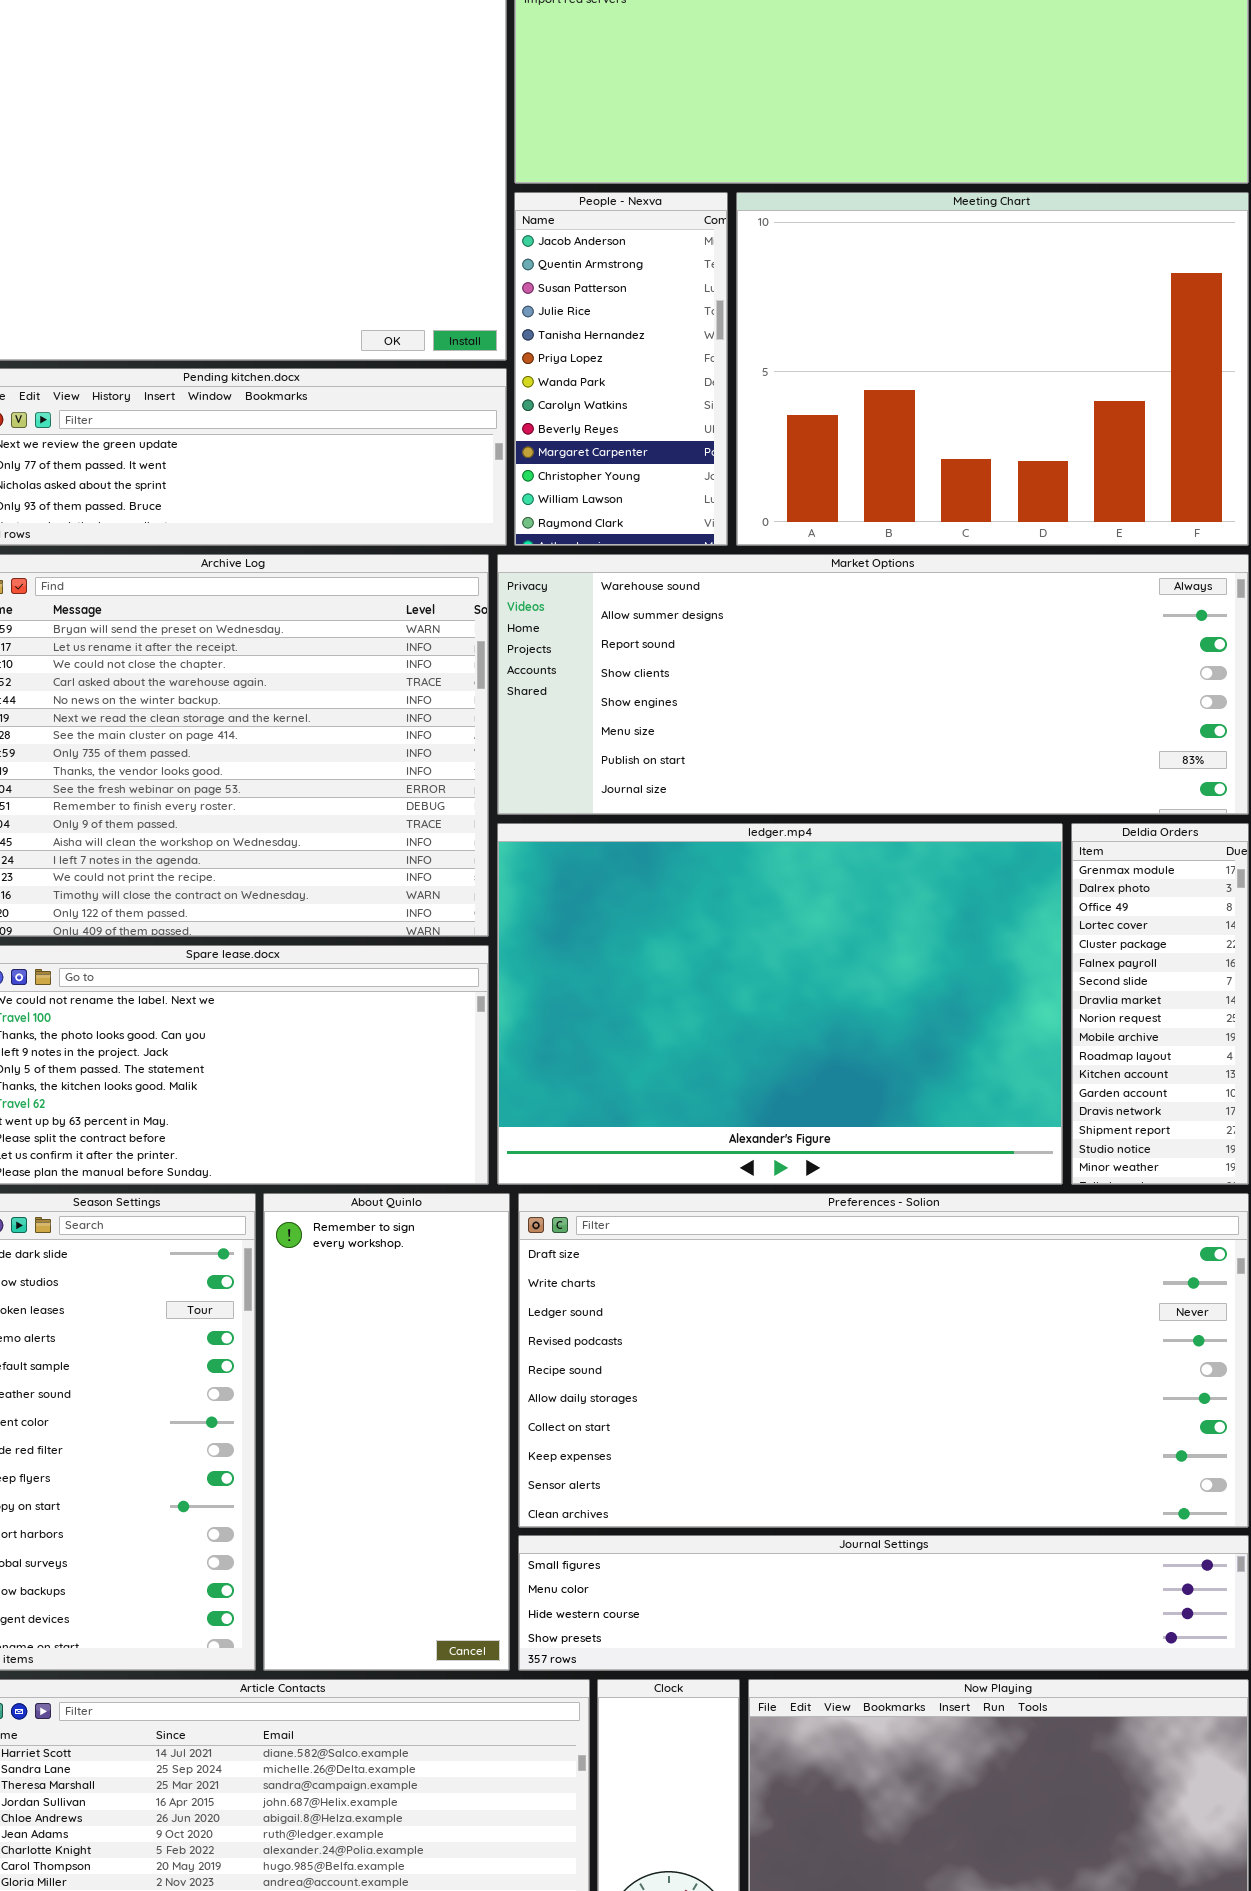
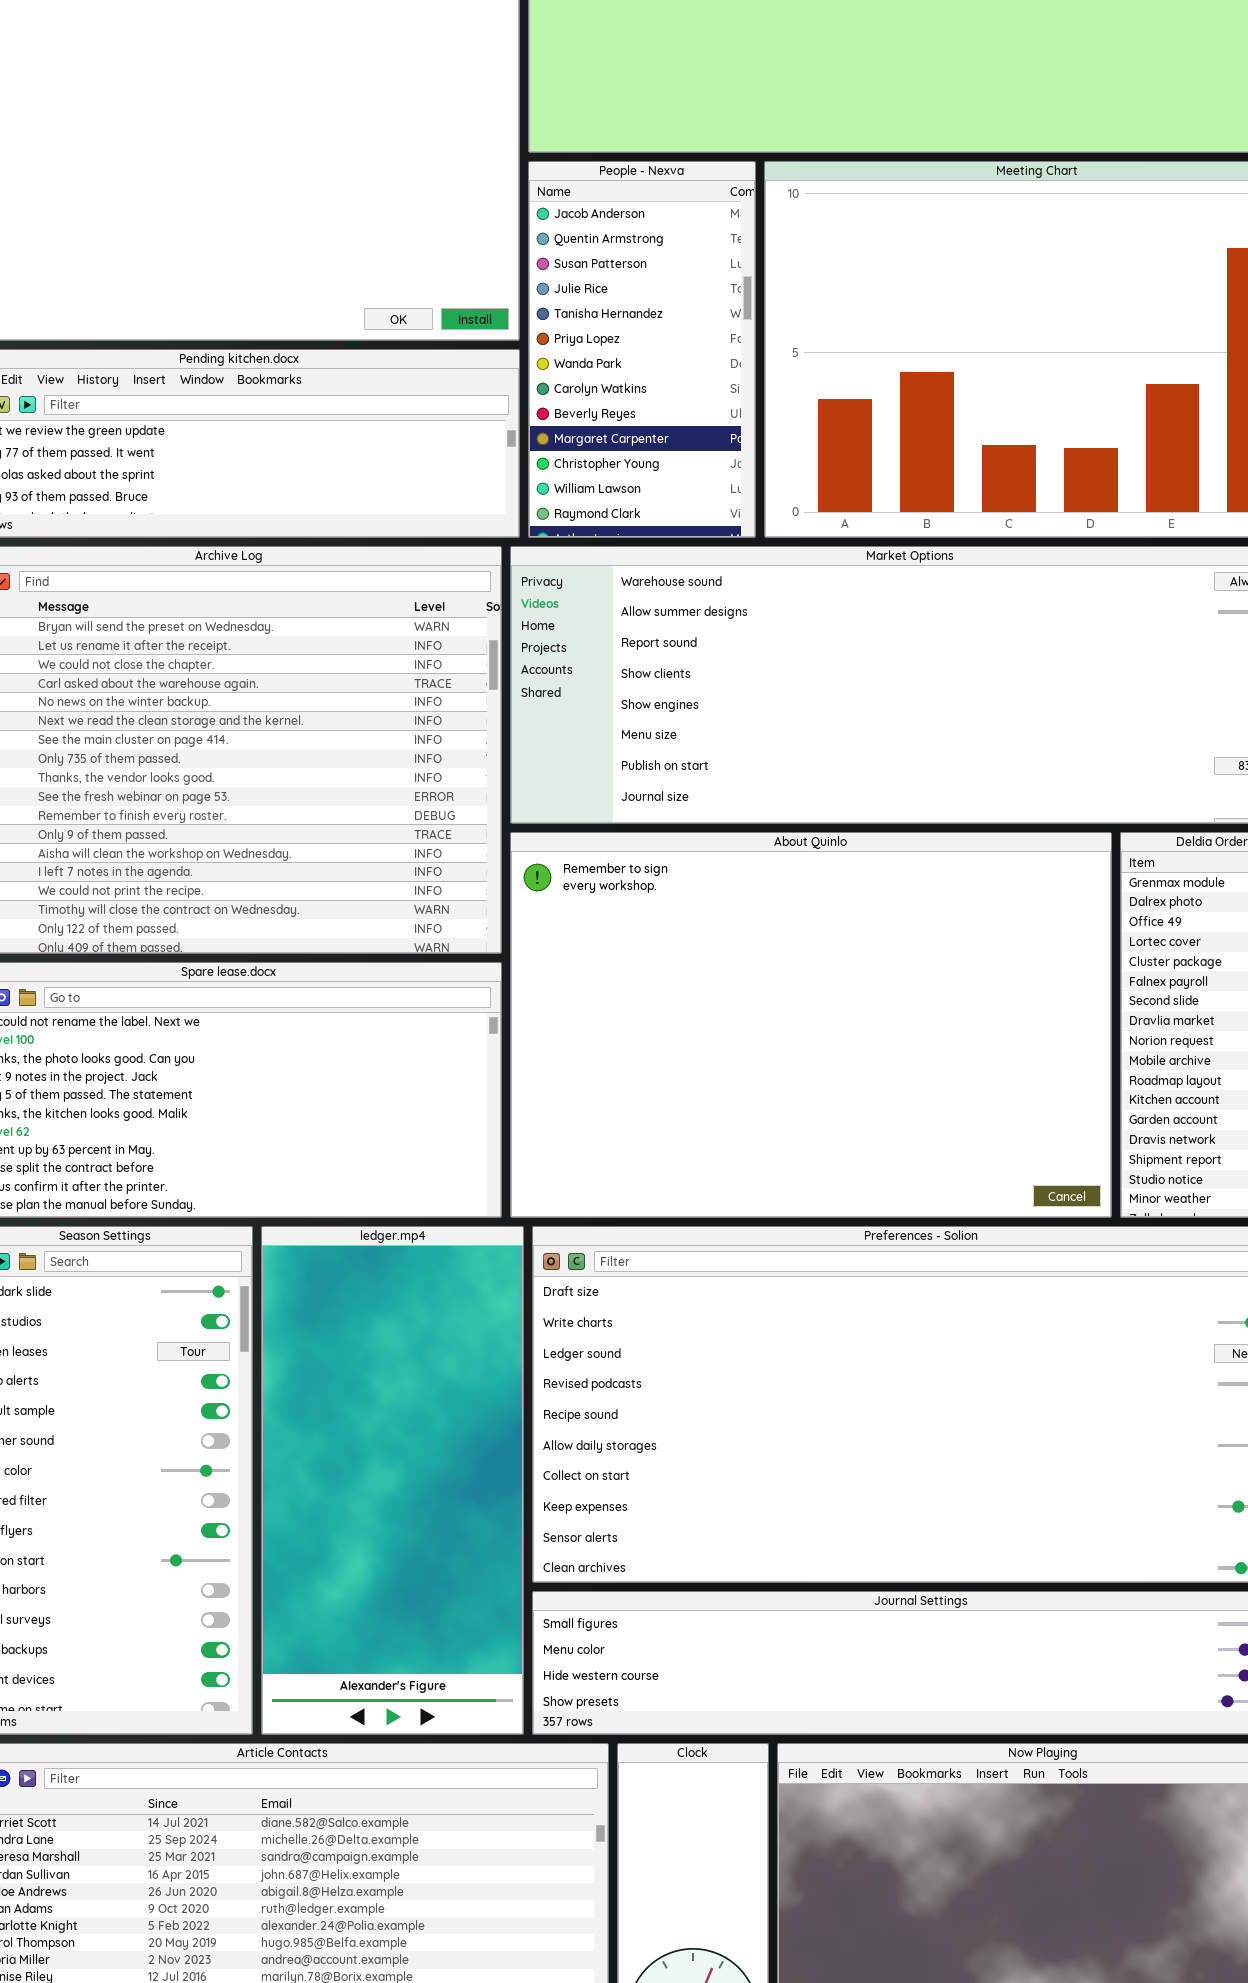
ledger.mp4: [497,823,1063,1185] -> [261,1226,524,1735], moved, resized
About Quinlo: [263,1193,510,1671] -> [510,832,1112,1218], moved, resized

